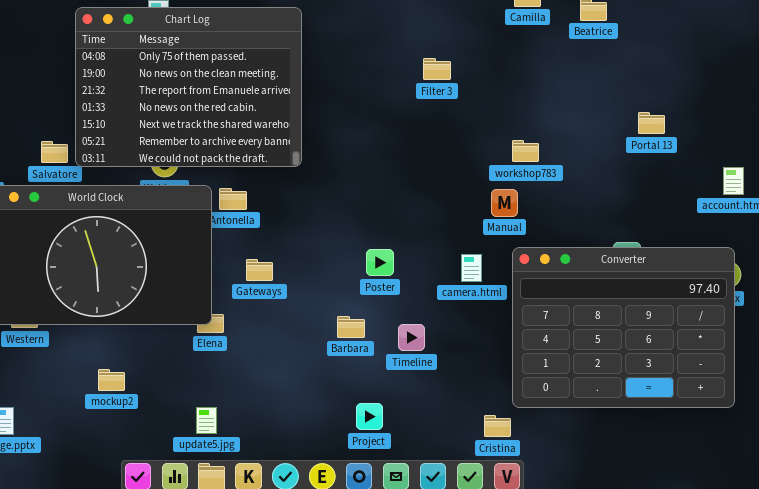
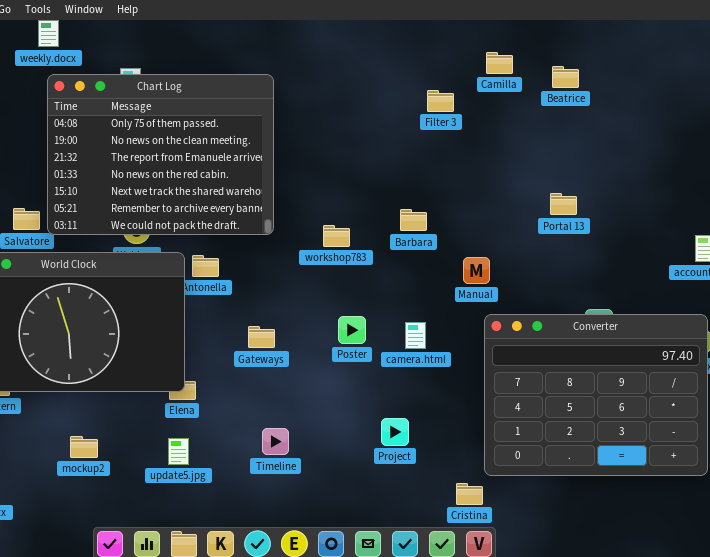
Filter 3: [423,58,451,80] -> [427,90,454,112], moved
Portal 13: [638,112,665,134] -> [550,193,577,215], moved
workshop783: [512,140,539,162] -> [323,225,350,247], moved
camera.html: [461,254,482,282] -> [405,322,426,349], moved
Gateways: [246,259,273,281] -> [248,326,275,348], moved
Barbara: [337,316,365,338] -> [400,209,427,231], moved
Timeline: [398,324,425,351] -> [262,428,289,455], moved
Project: [356,403,383,430] -> [381,418,409,446], moved
update5.jpg: [196,407,217,434] -> [168,438,189,465], moved

